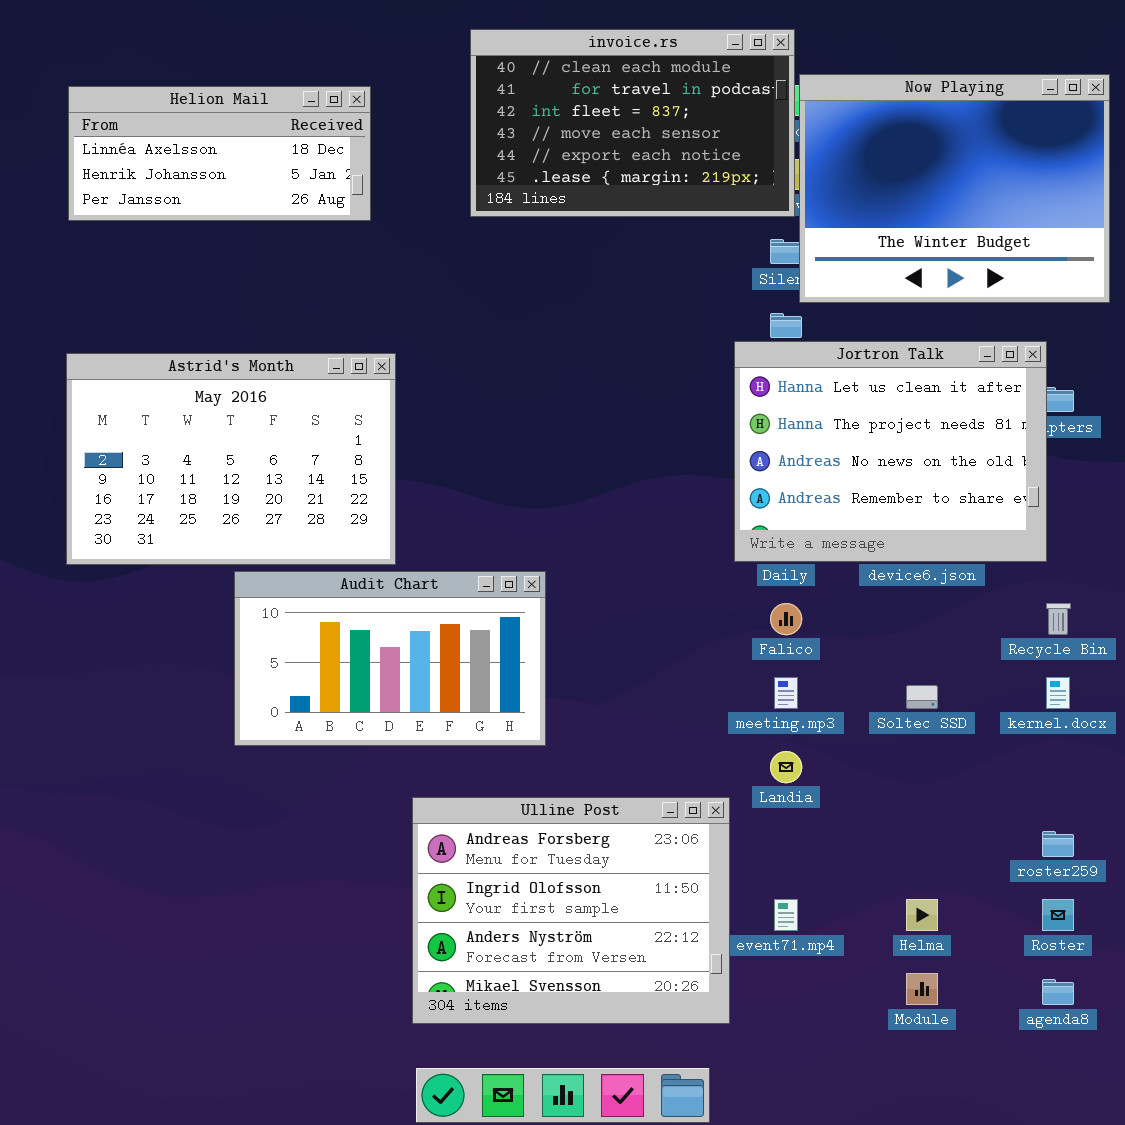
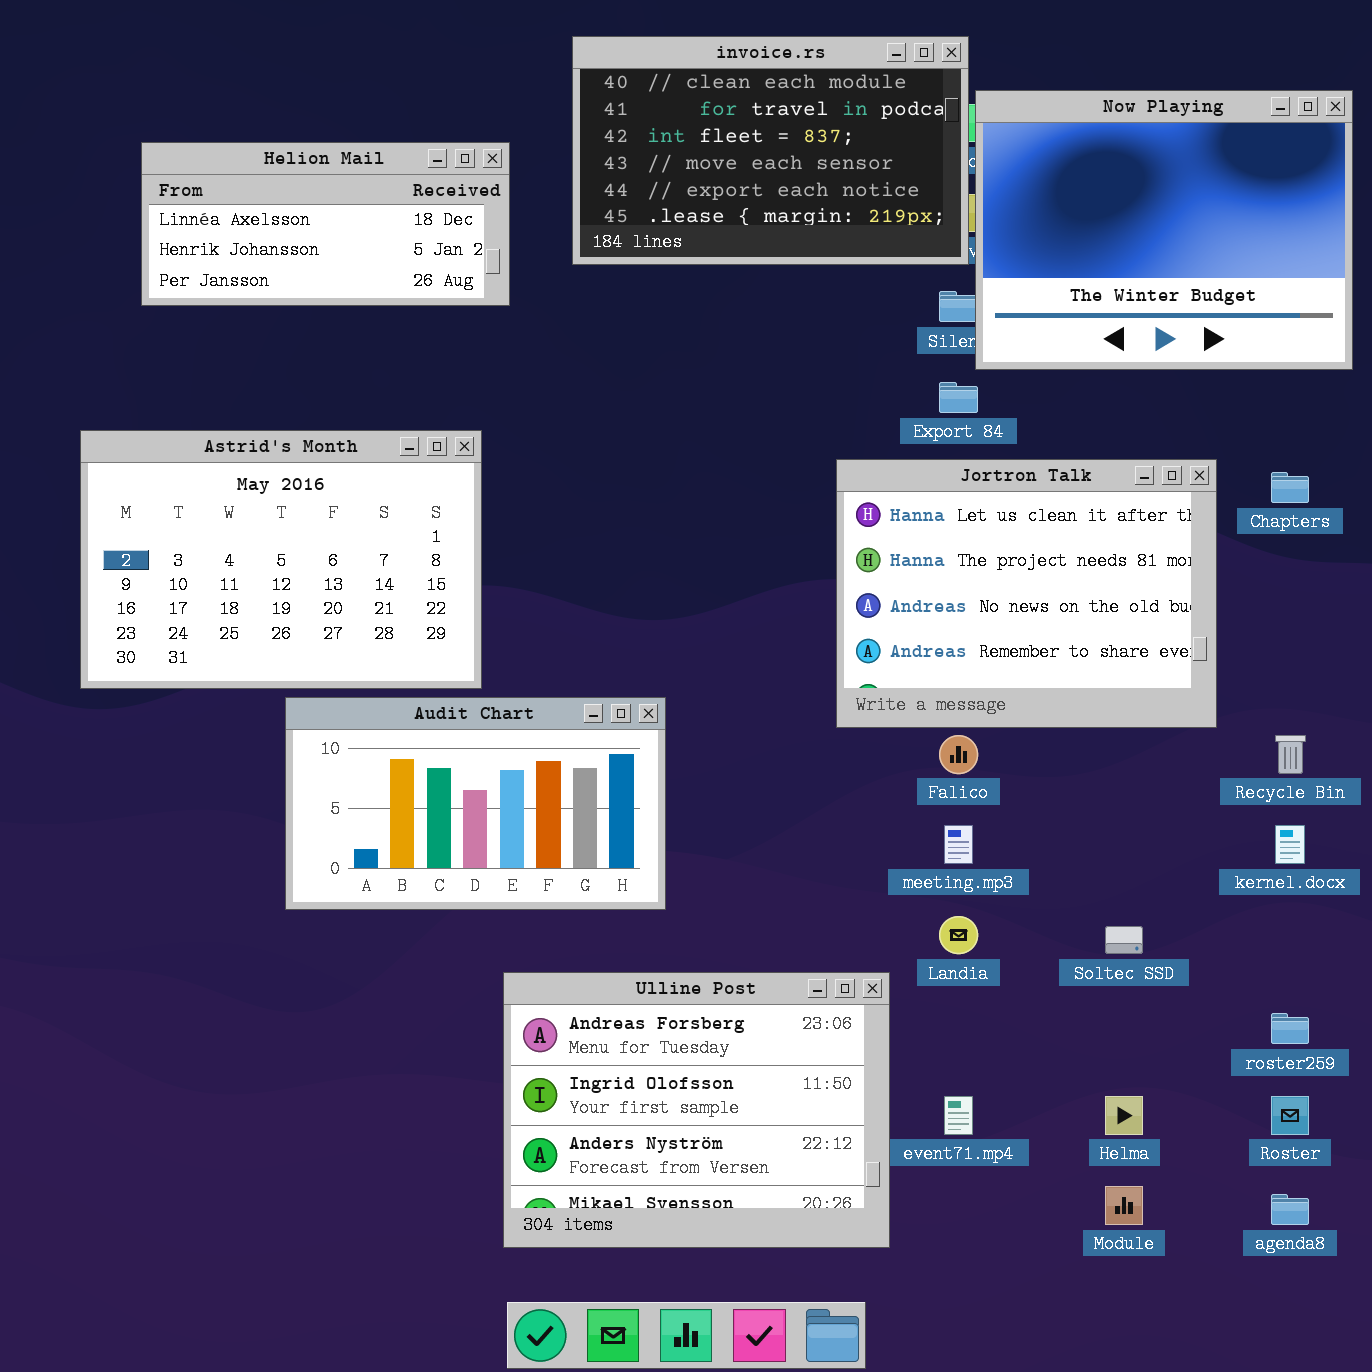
Helion Mail: [68,86,371,221] -> [141,142,510,306], moved
Jortron Talk: [734,341,1047,562] -> [836,459,1217,728], moved
Soltec SSD: [906,685,938,709] -> [1105,926,1143,954], moved

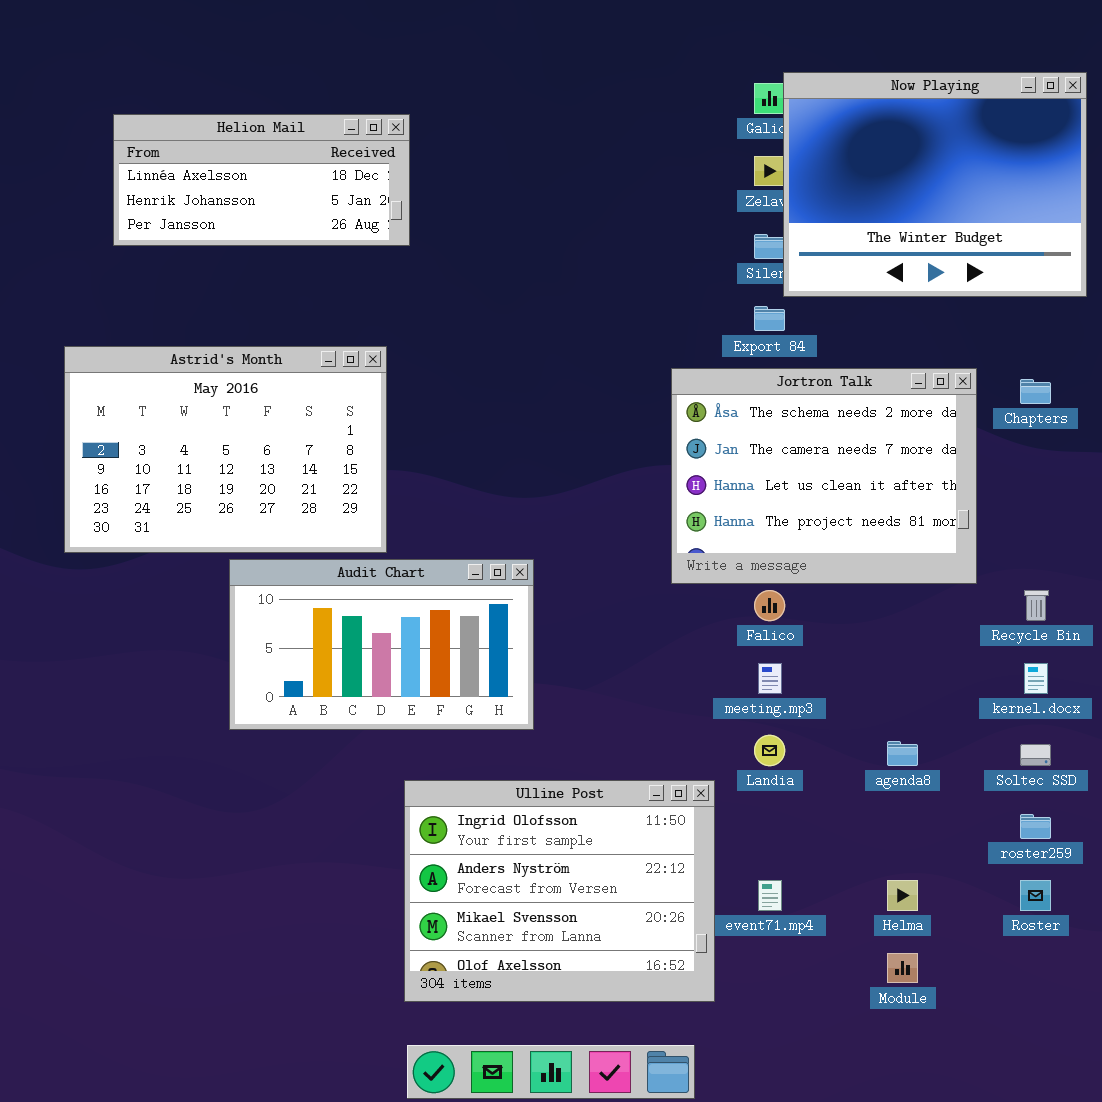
invoice.rs: [572,36,969,265] -> none, closed
Jortron Talk: [836,459,1217,728] -> [671,368,977,584], scrolled up 2 rows
Soltec SSD: [1105,926,1143,954] -> [1020,744,1051,766], moved
Ulline Post: [503,972,890,1248] -> [404,780,715,1002], scrolled down 1 row
agenda8: [1271,1194,1309,1225] -> [887,741,918,766], moved

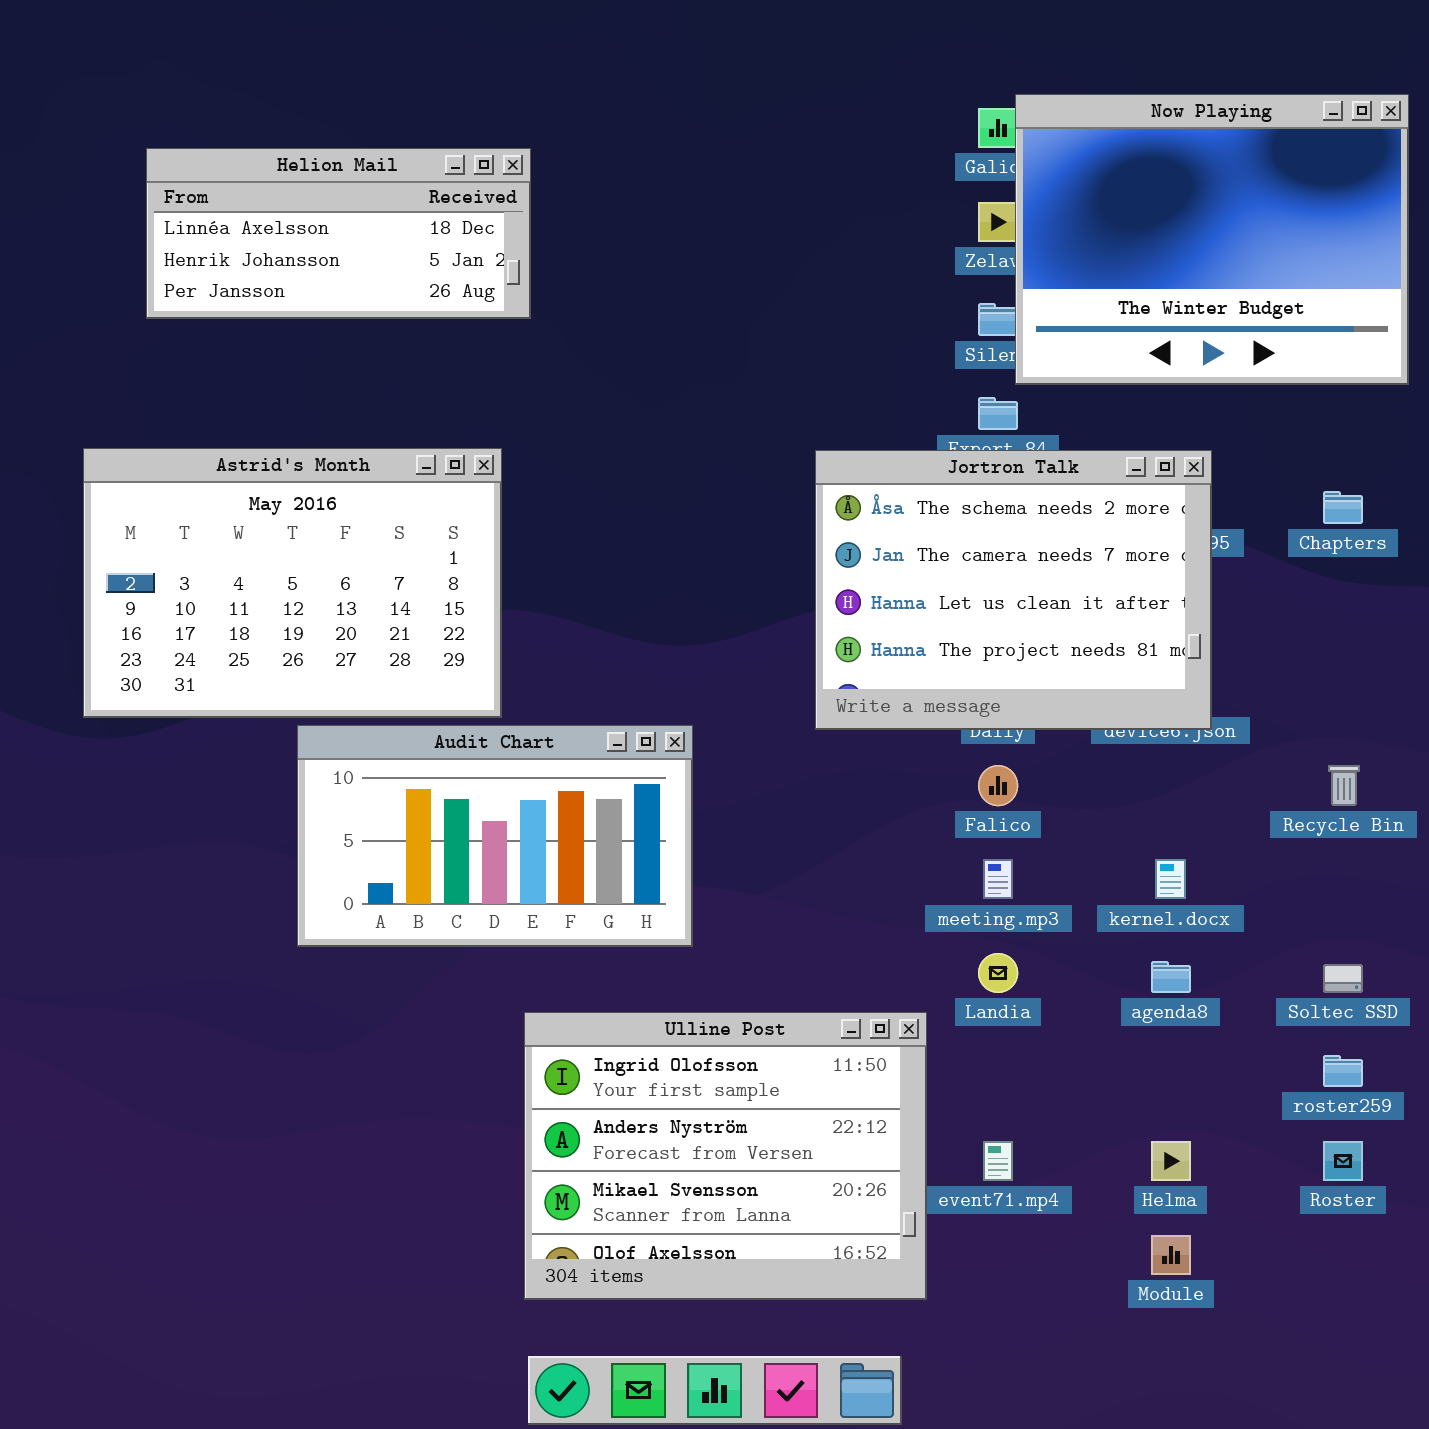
Jortron Talk: [671,368,977,584] -> [815,450,1212,730], moved
kernel.docx: [1024,663,1048,694] -> [1155,859,1186,899], moved

